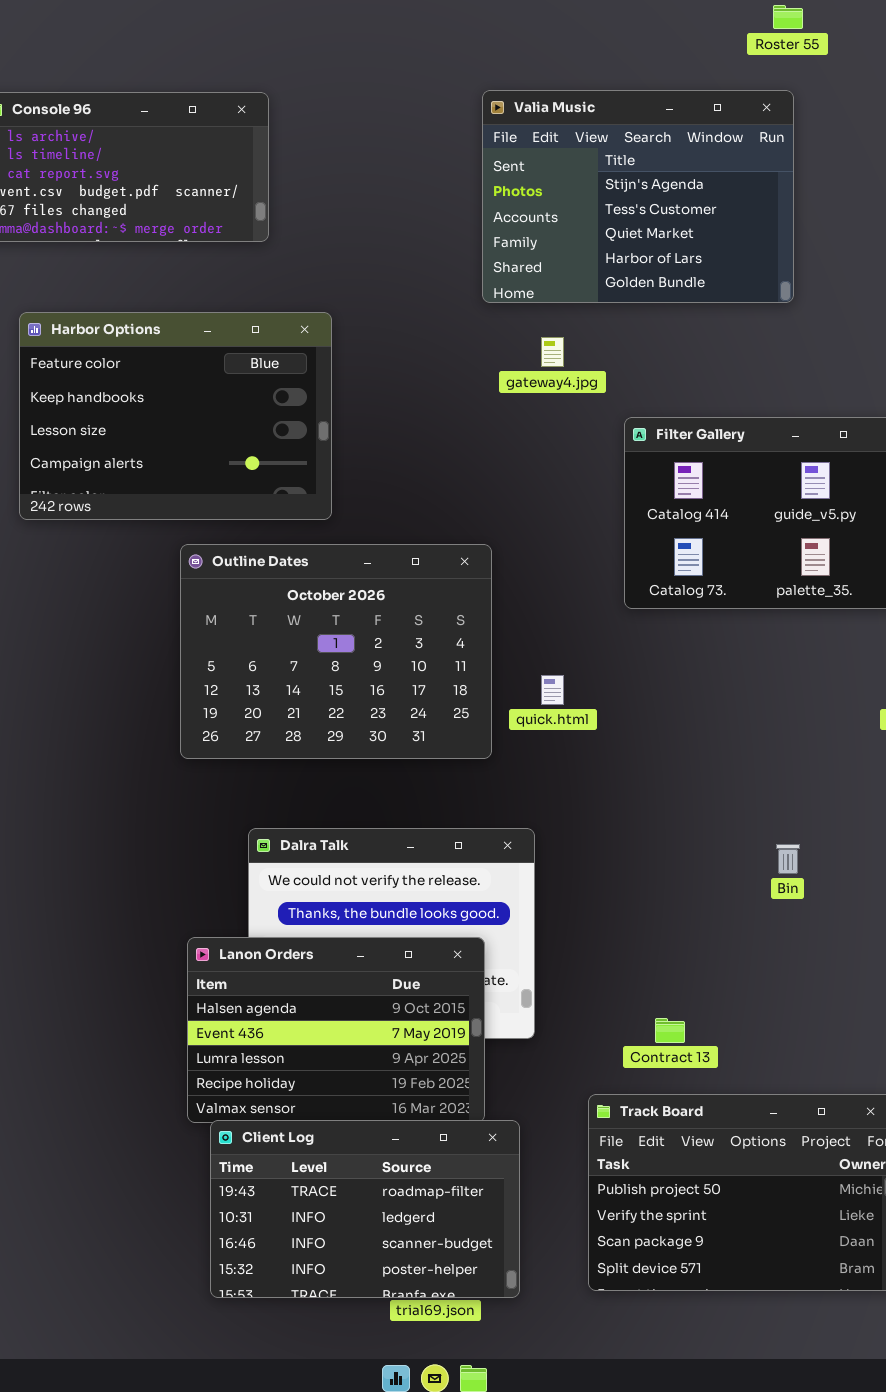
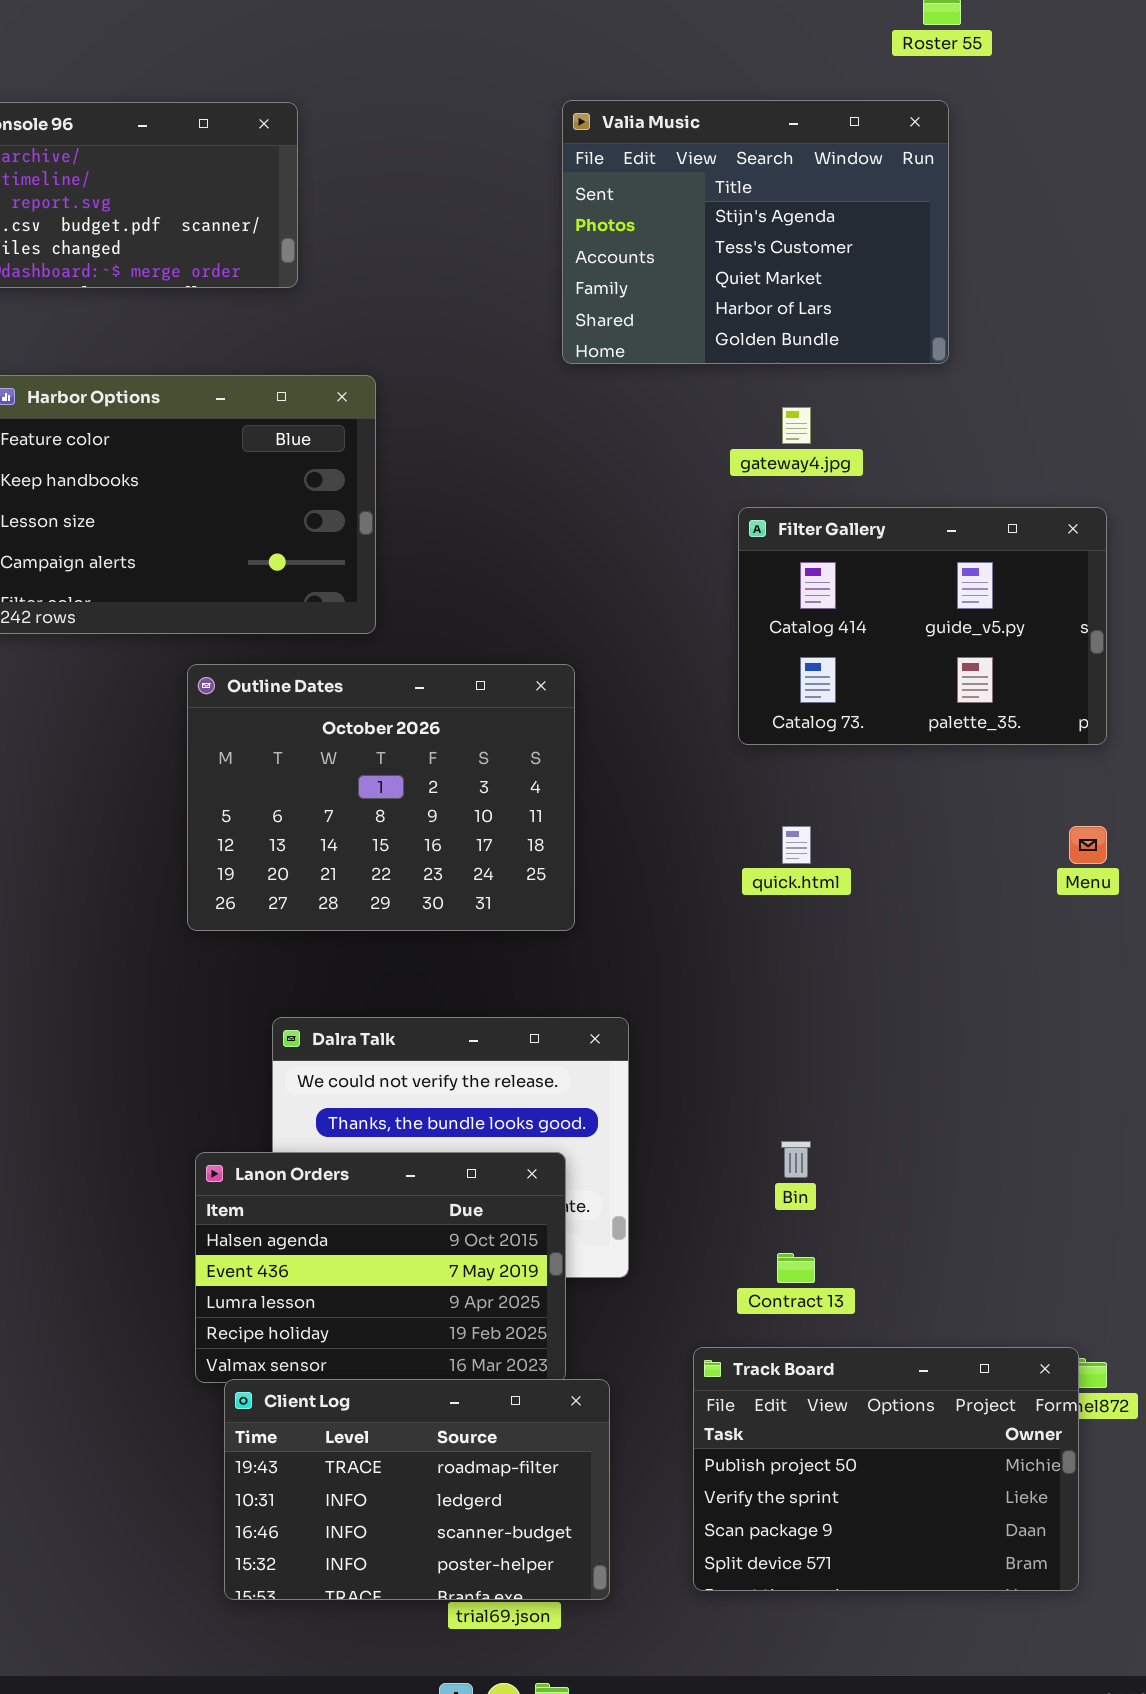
gateway4.jpg: [541,337,564,367] -> [782,407,811,444], moved
quick.html: [541,675,564,705] -> [782,826,811,864], moved
Bin: [776,844,800,874] -> [781,1141,811,1178], moved

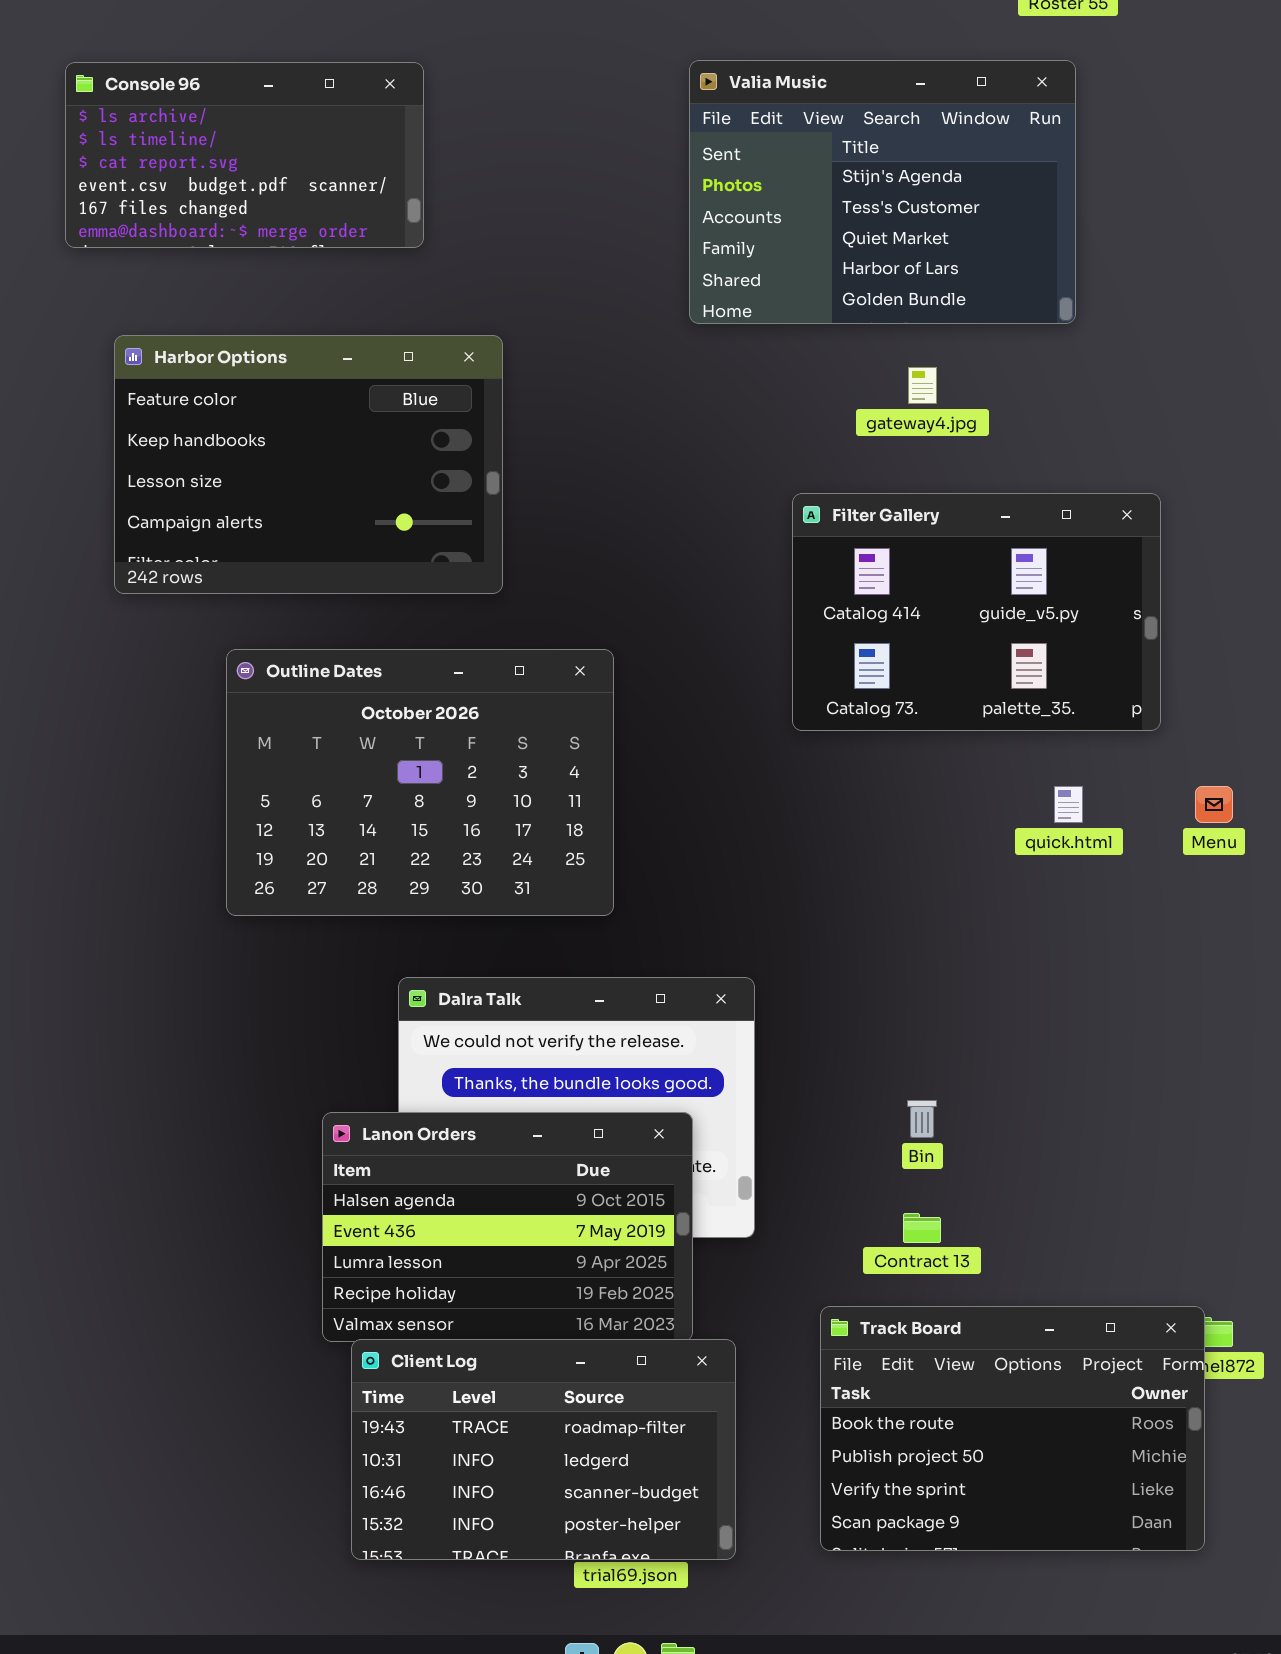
Filter Gallery: [738,507,1107,745] -> [792,493,1161,731], moved
Outline Dates: [187,664,575,931] -> [226,649,614,916], moved
quick.html: [782,826,811,864] -> [1054,786,1083,823], moved
Track Board: [693,1347,1079,1591] -> [820,1306,1205,1551], scrolled up 1 row

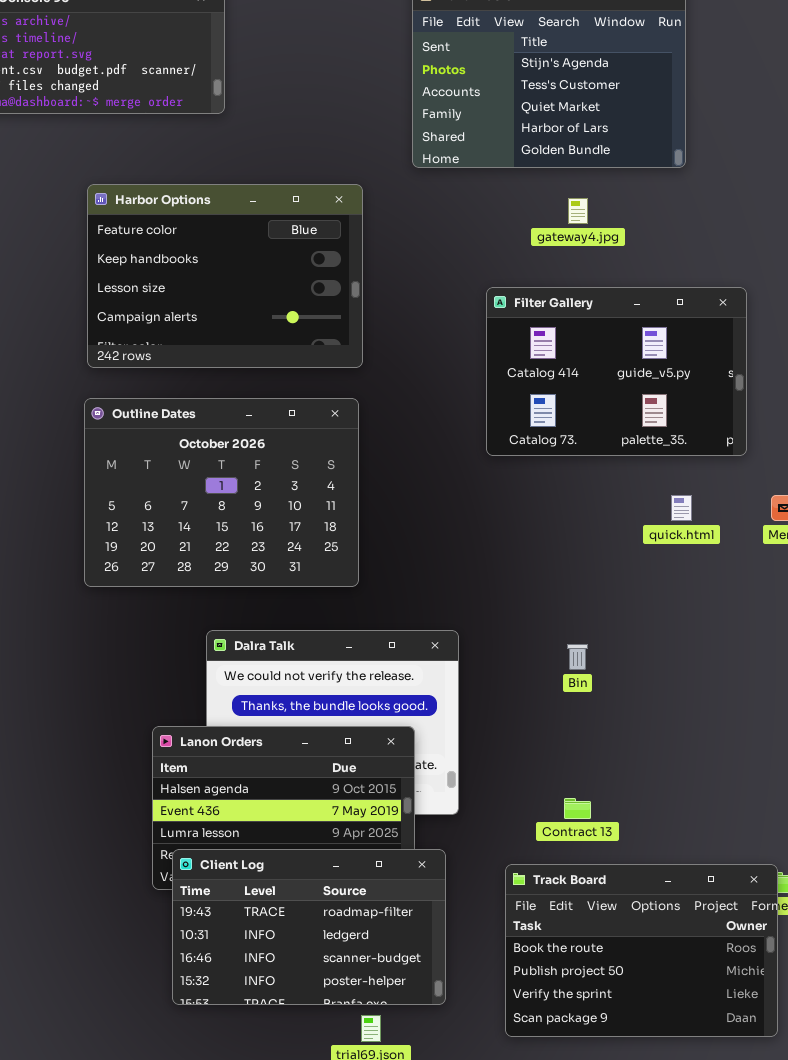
Harbor Options: [114,335,503,594] -> [87,184,363,368], moved
Bin: [907,1100,937,1138] -> [567,644,588,670], moved
Client Log: [351,1339,736,1560] -> [172,849,446,1005], moved

